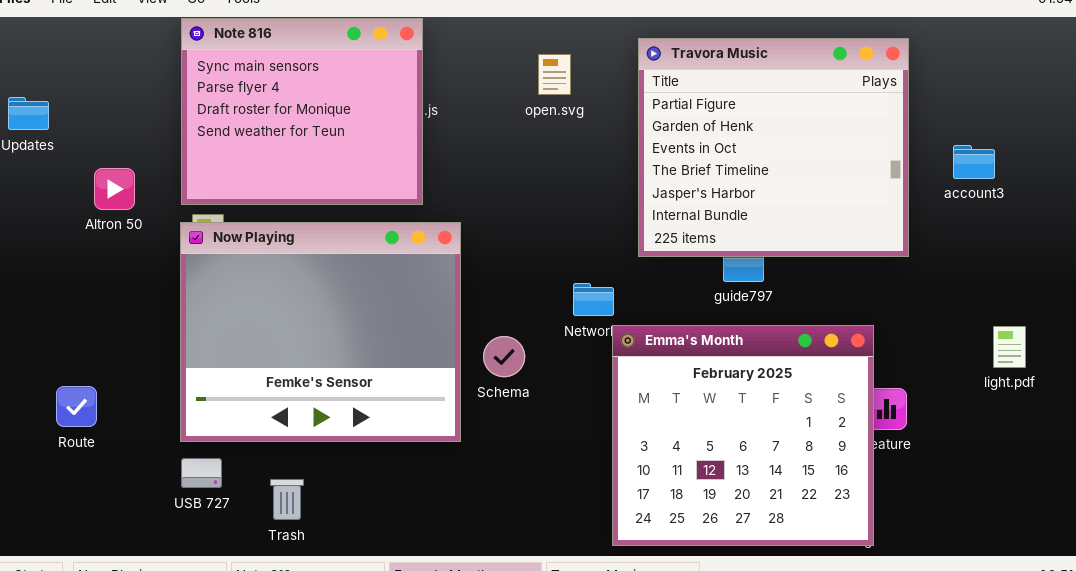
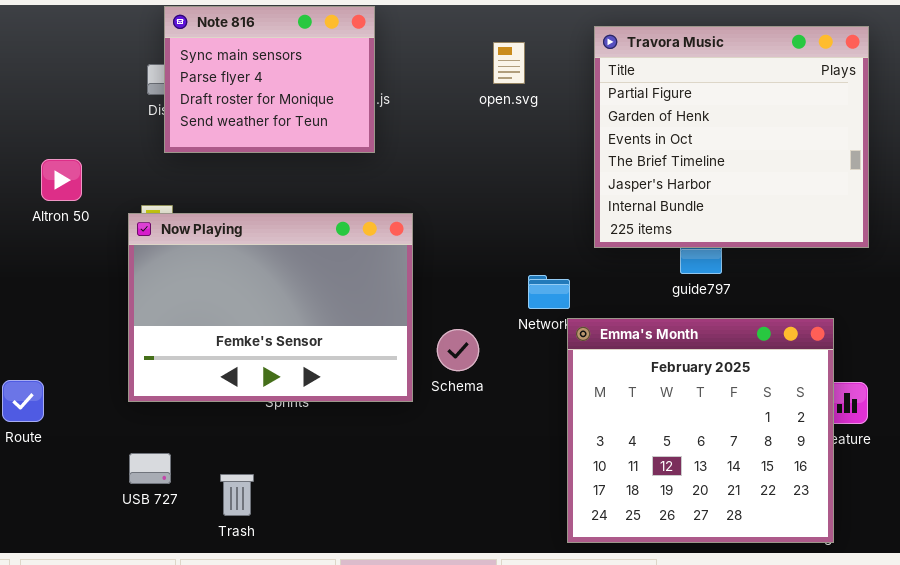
Note 816: [181,18,423,205] -> [164,6,375,153], resized
Now Playing: [180,222,461,442] -> [128,213,413,402], resized

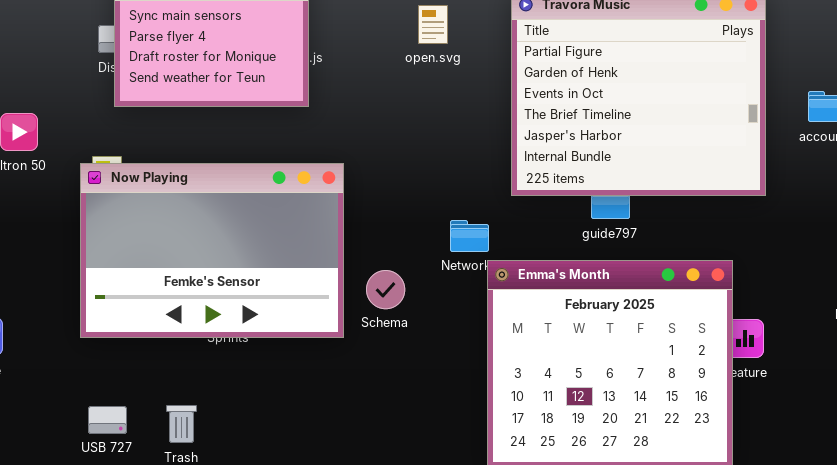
USB 727: [129,453,171,484] -> [88,406,127,434], moved

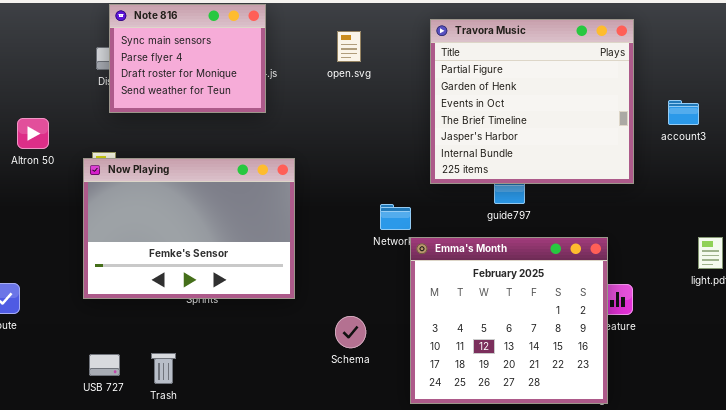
open.svg: [418,5,448,44] -> [337,31,361,62], moved
Schema: [366,270,405,309] -> [335,316,366,348], moved

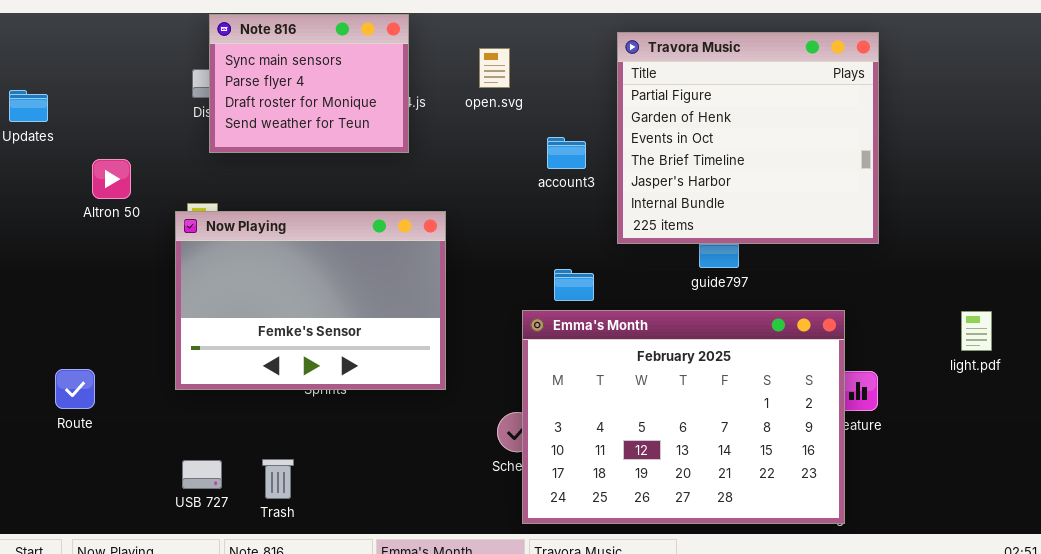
open.svg: [337,31,361,62] -> [479,48,510,88], moved
account3: [668,100,699,125] -> [547,137,586,169], moved
Emma's Month: [410,237,608,404] -> [522,310,845,524], resized

